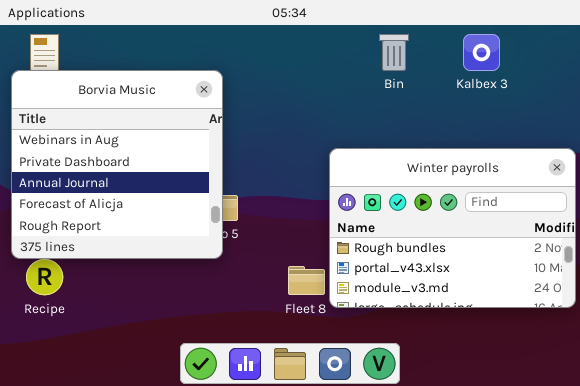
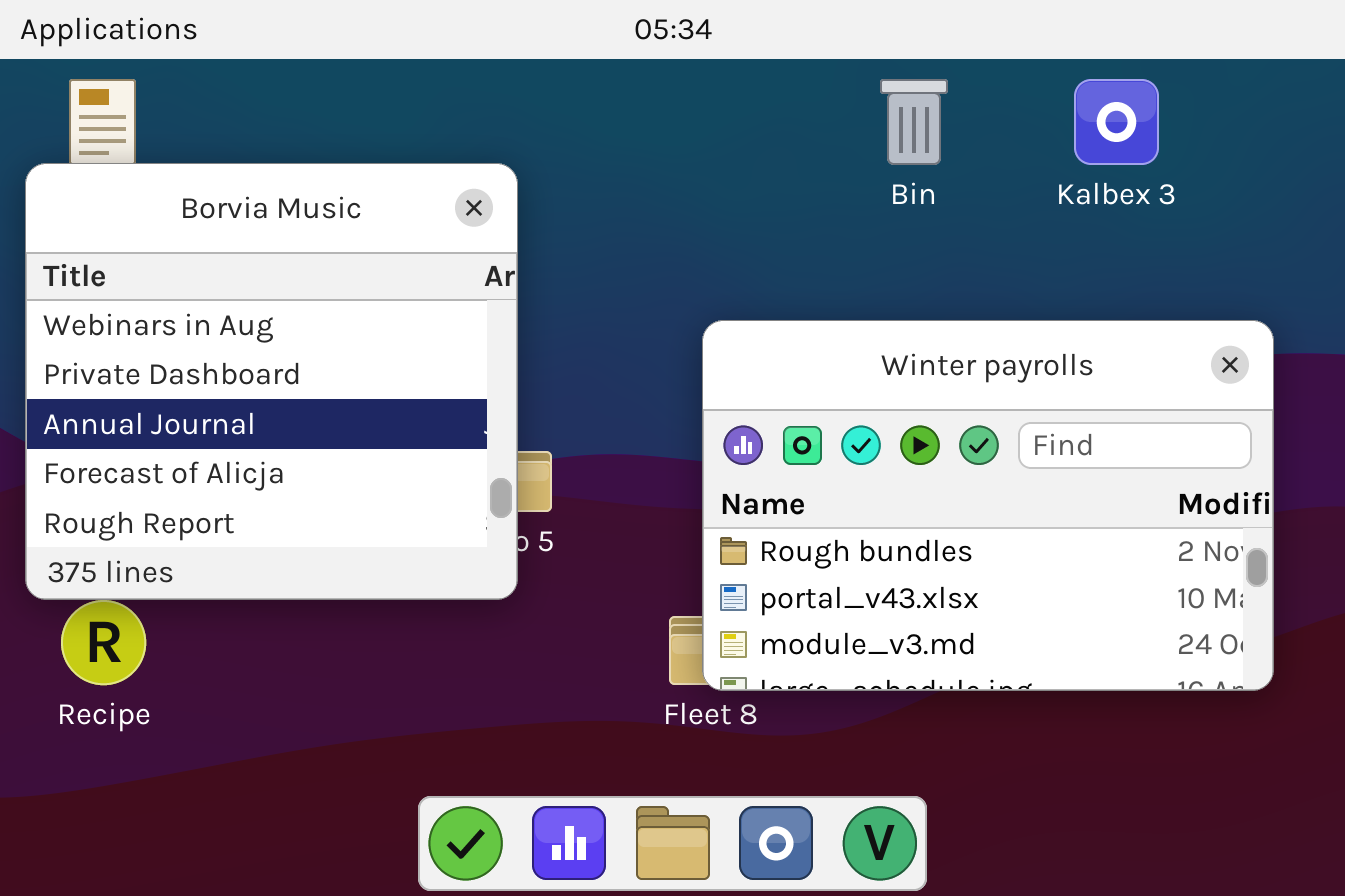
Winter payrolls: [329,148,576,308] -> [702,320,1274,691], moved

